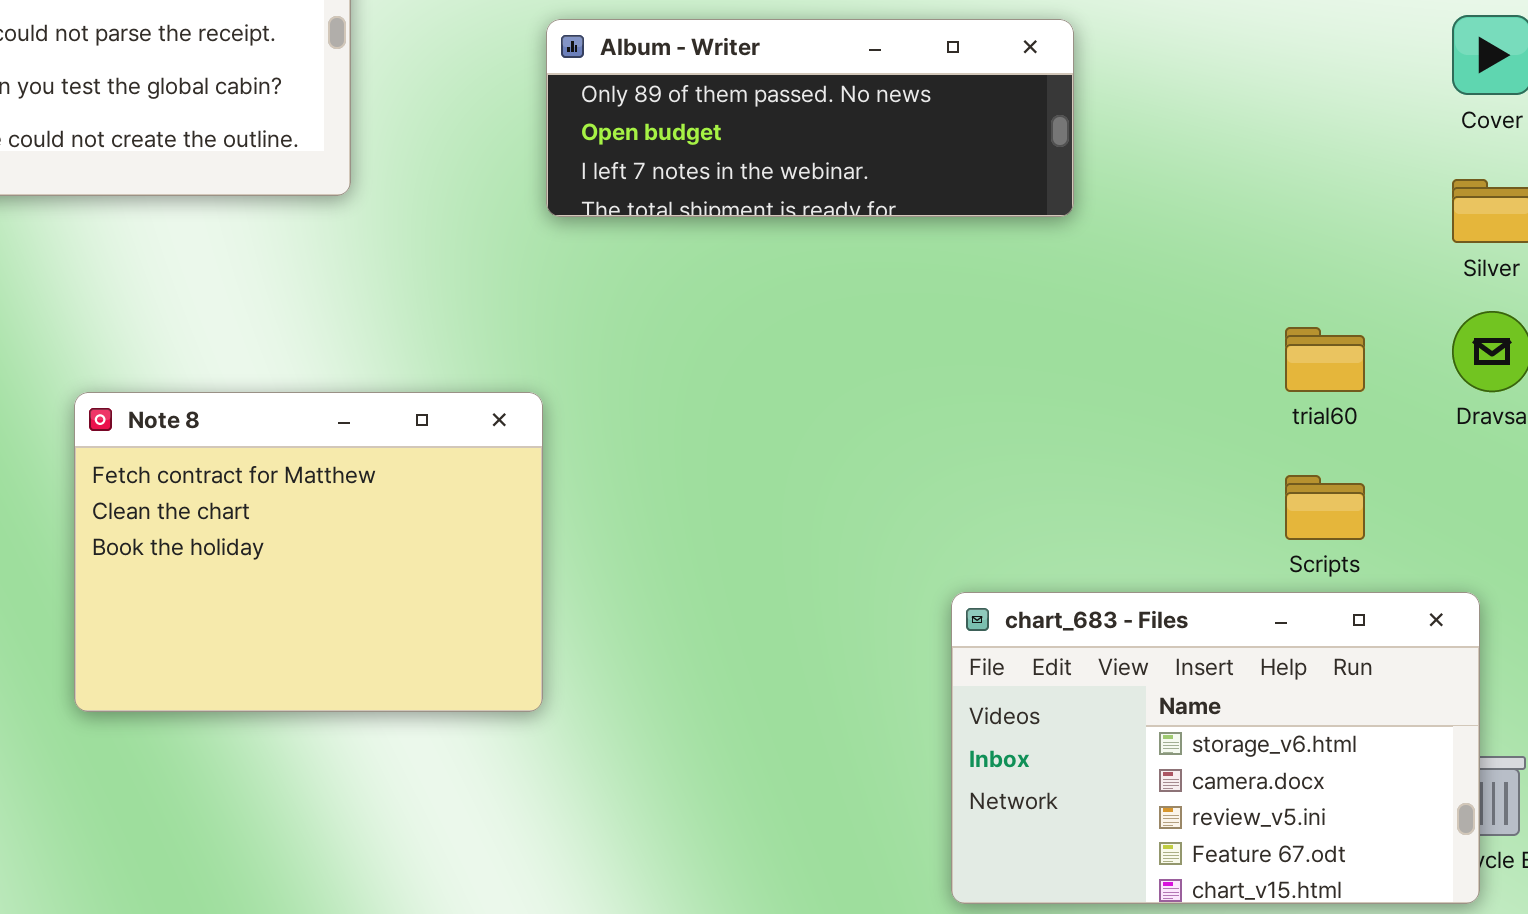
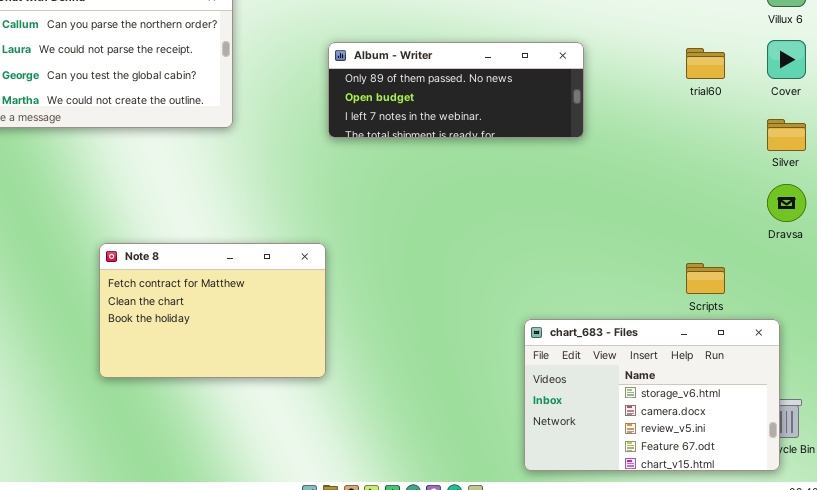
trial60: [1285,327,1365,392] -> [686,48,725,79], moved
Note 8: [74,392,543,712] -> [99,243,326,378], resized

